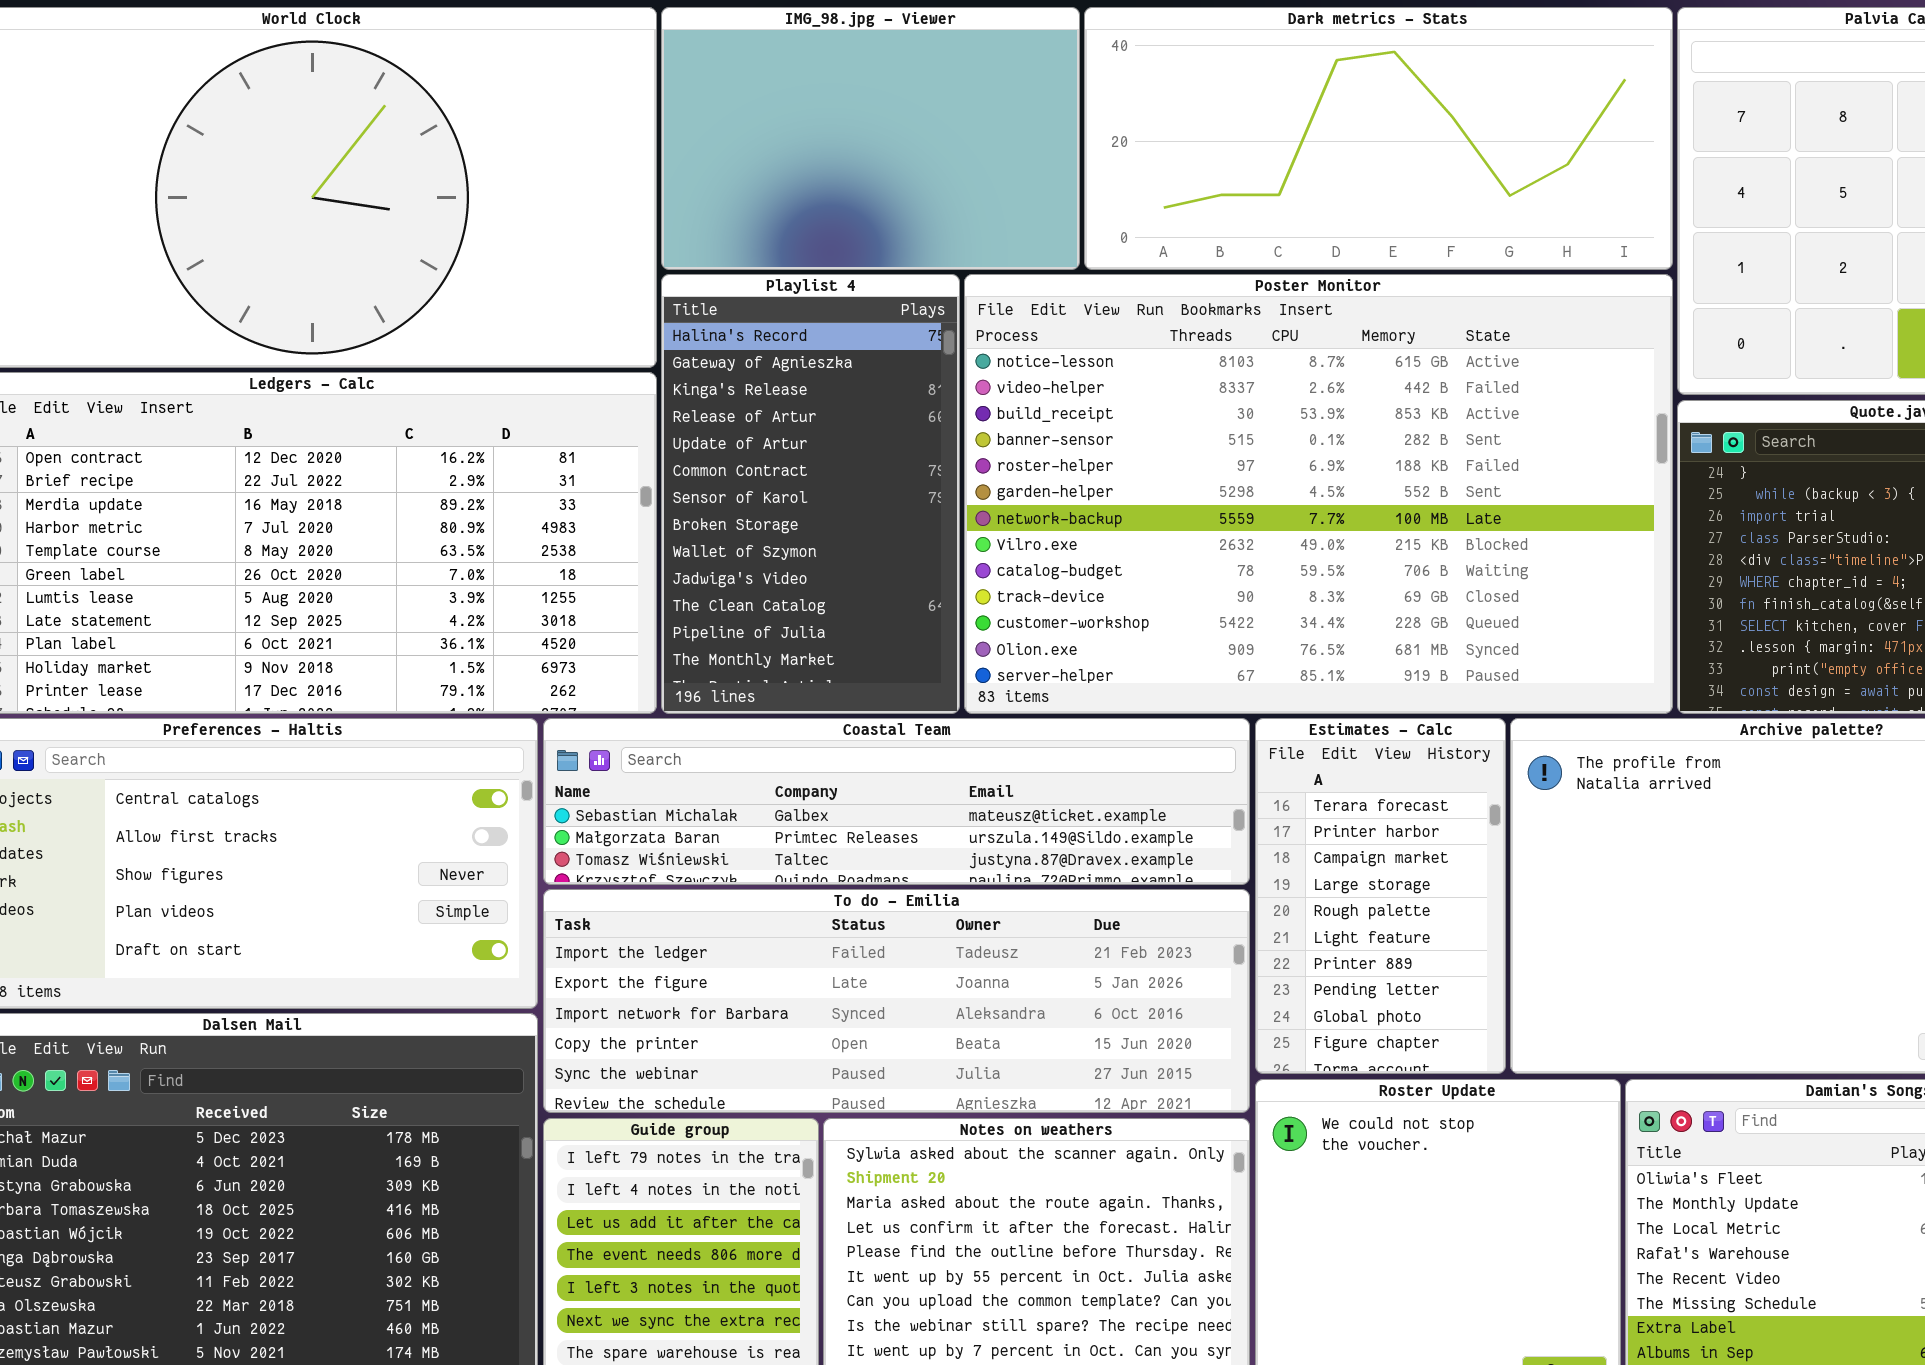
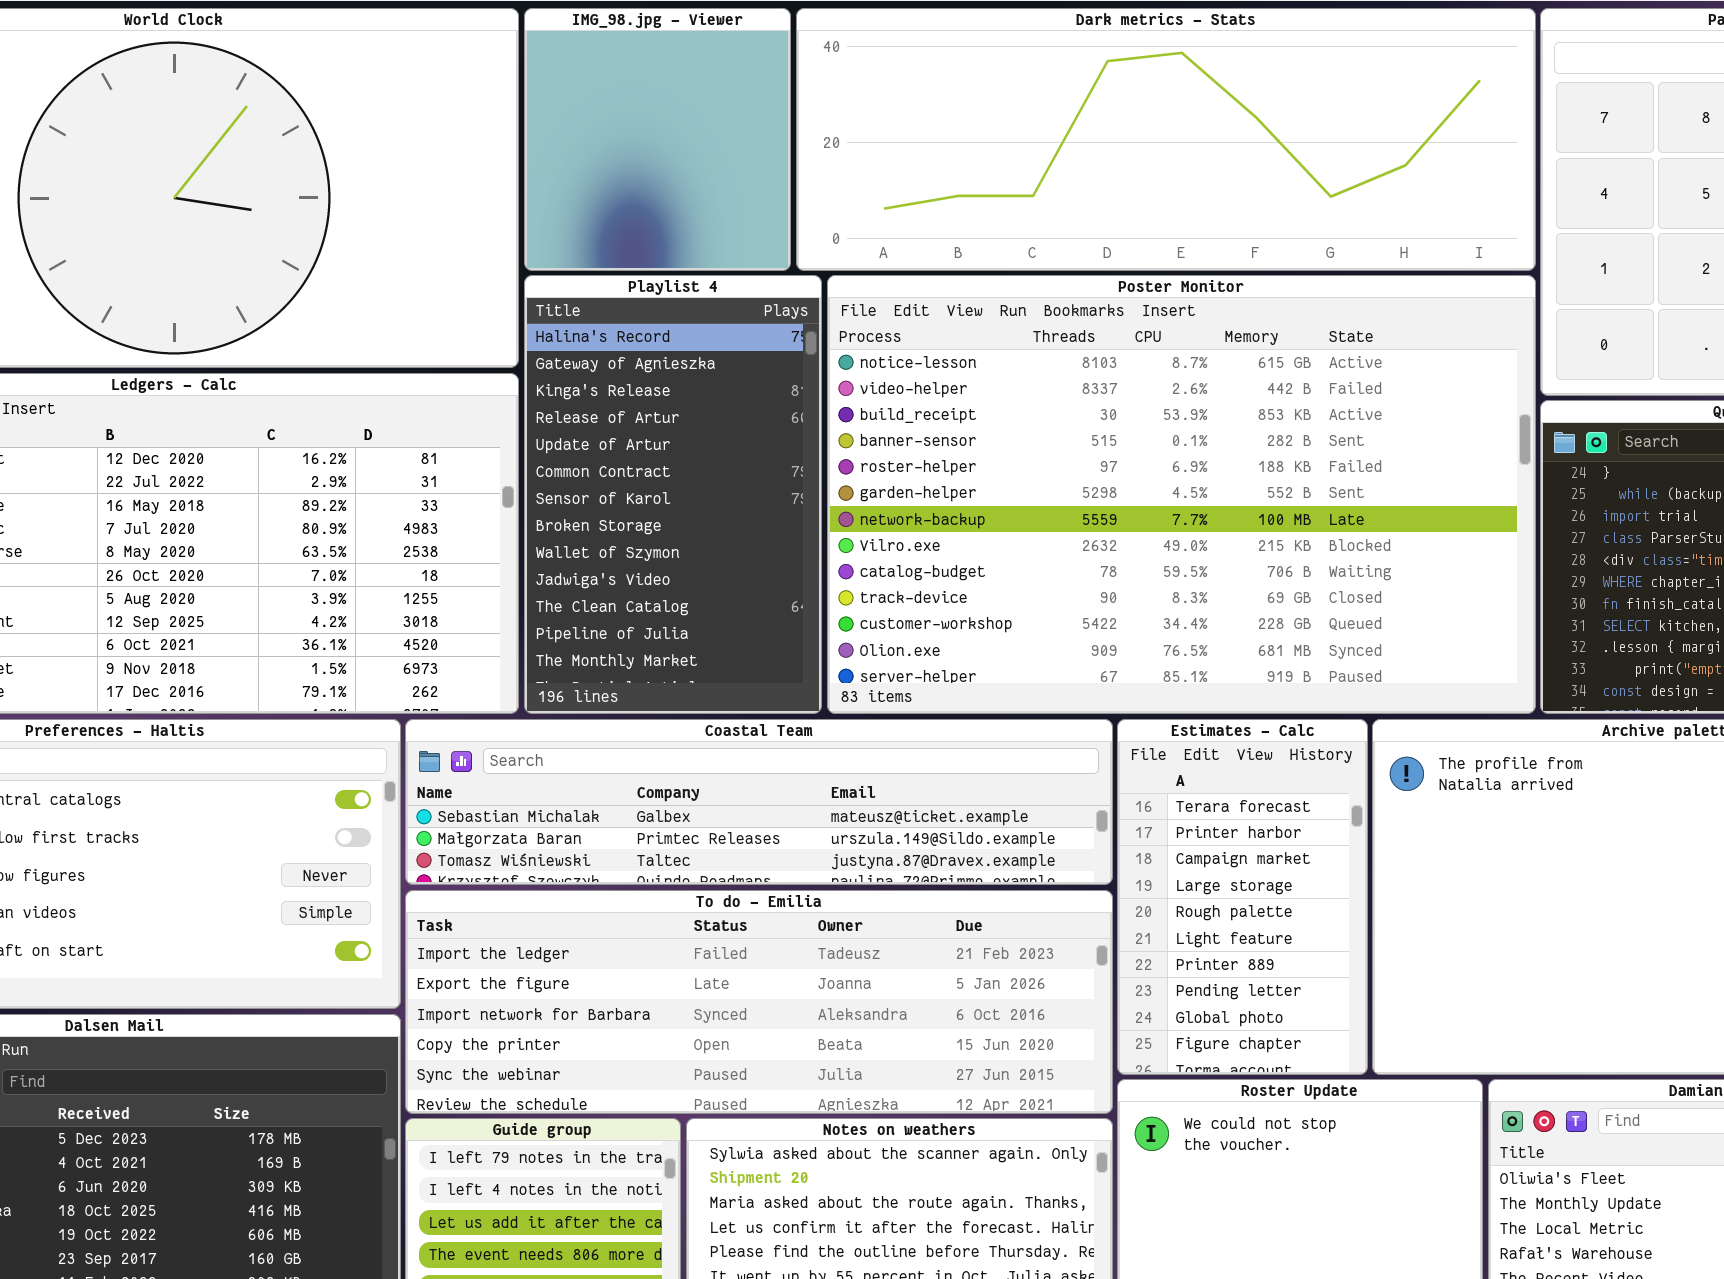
IMG_98.jpg - Viewer: [661,7,1080,270] -> [524,8,791,271], resized
Dark metrics - Stats: [1084,7,1673,270] -> [796,8,1536,271], resized

